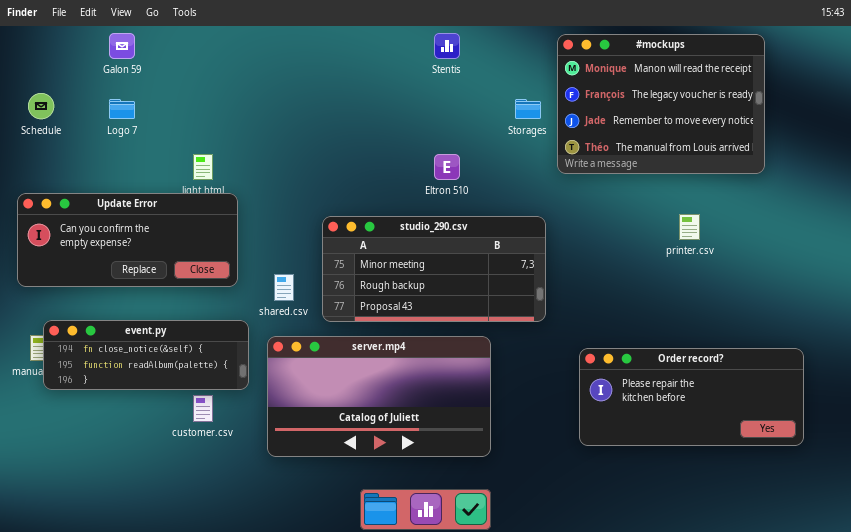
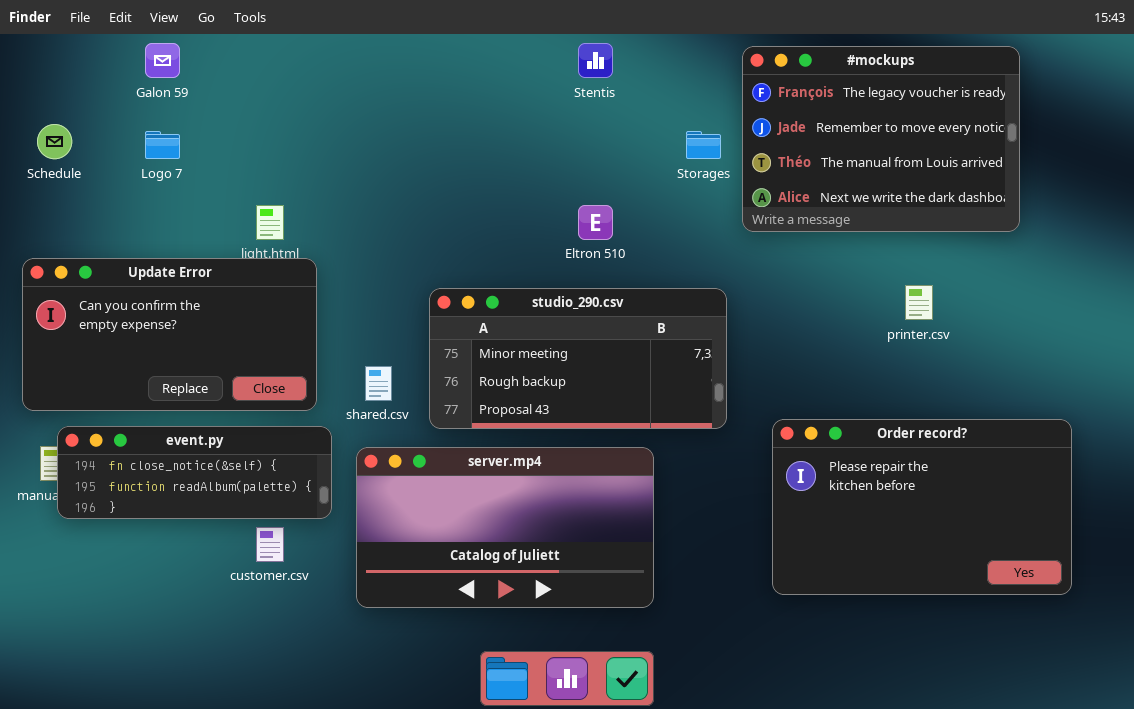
#mockups: [557,34,765,174] -> [742,46,1020,232], scrolled down 1 row
Update Error: [17,193,238,287] -> [22,258,317,411], resized
Order record?: [579,348,804,446] -> [772,419,1072,595], resized

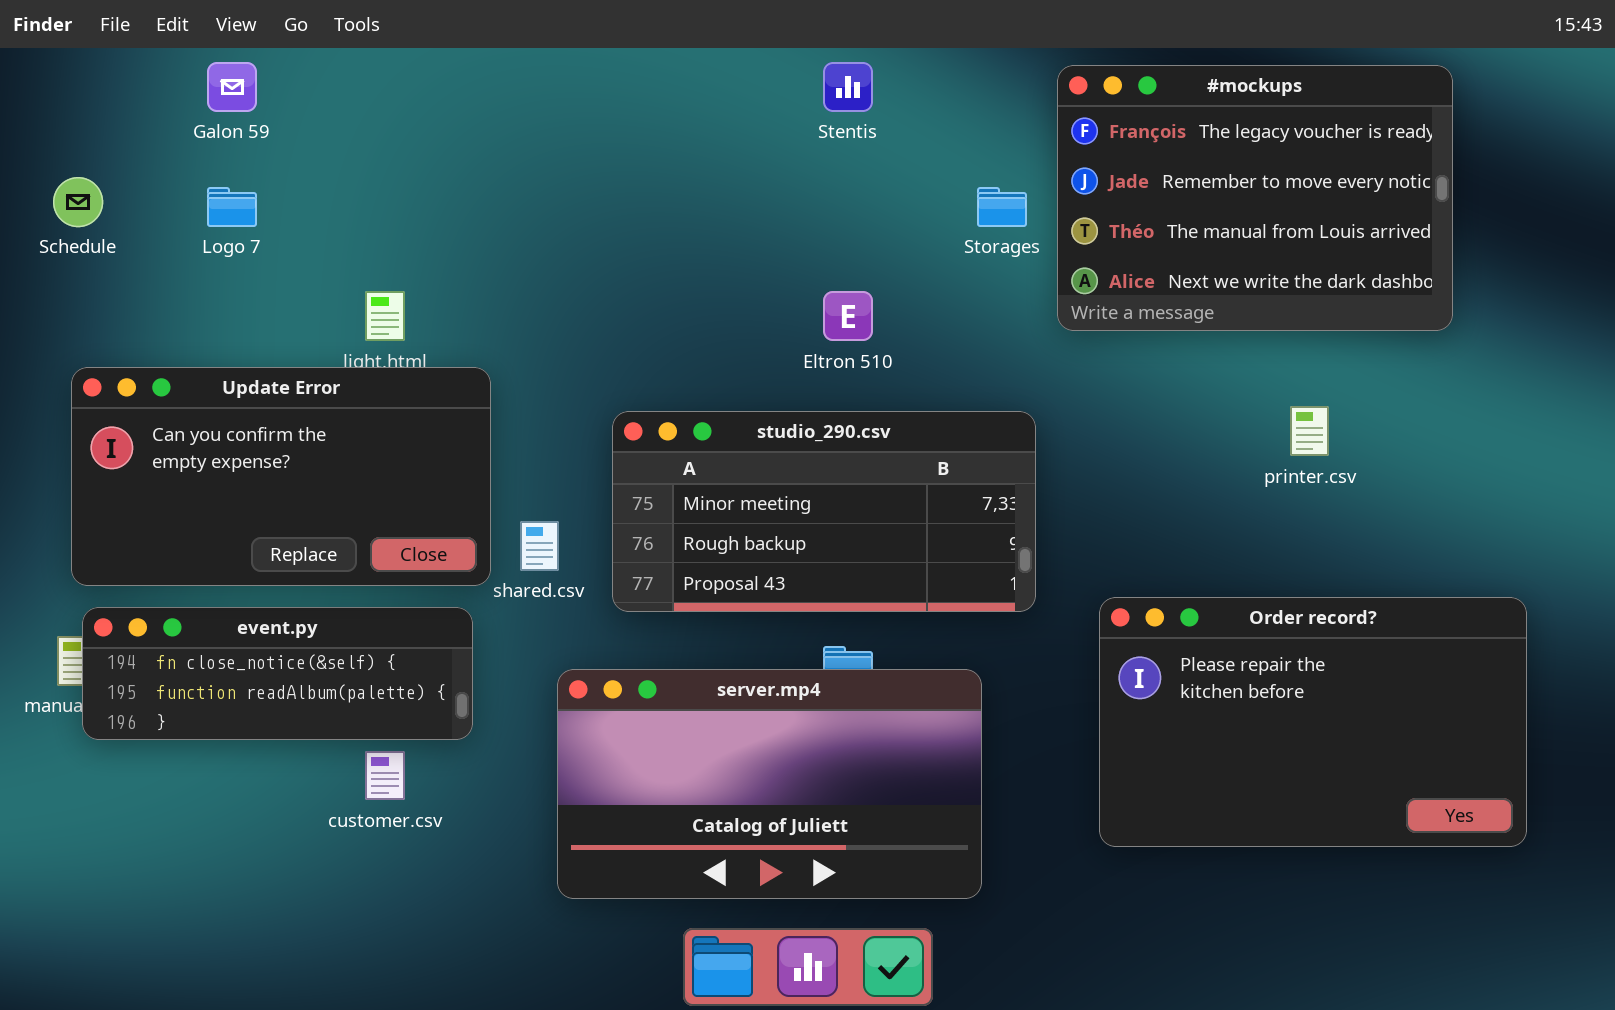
Update Error: [22,258,317,411] -> [71,367,491,586], moved
server.mp4: [356,447,654,608] -> [557,669,982,899], moved

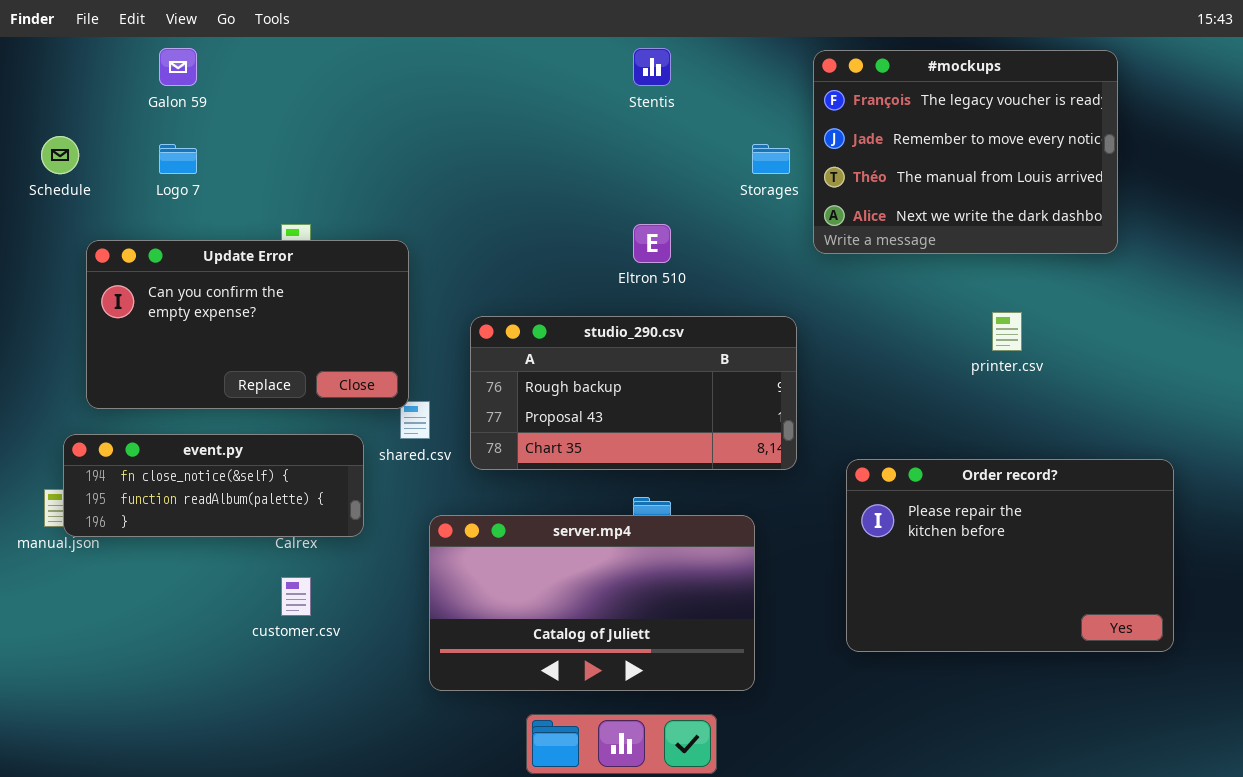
Update Error: [71,367,491,586] -> [86,240,409,409], moved
studio_290.csv: [612,411,1036,612] -> [470,316,797,470], scrolled down 1 row
event.py: [82,607,473,740] -> [63,434,364,537], moved

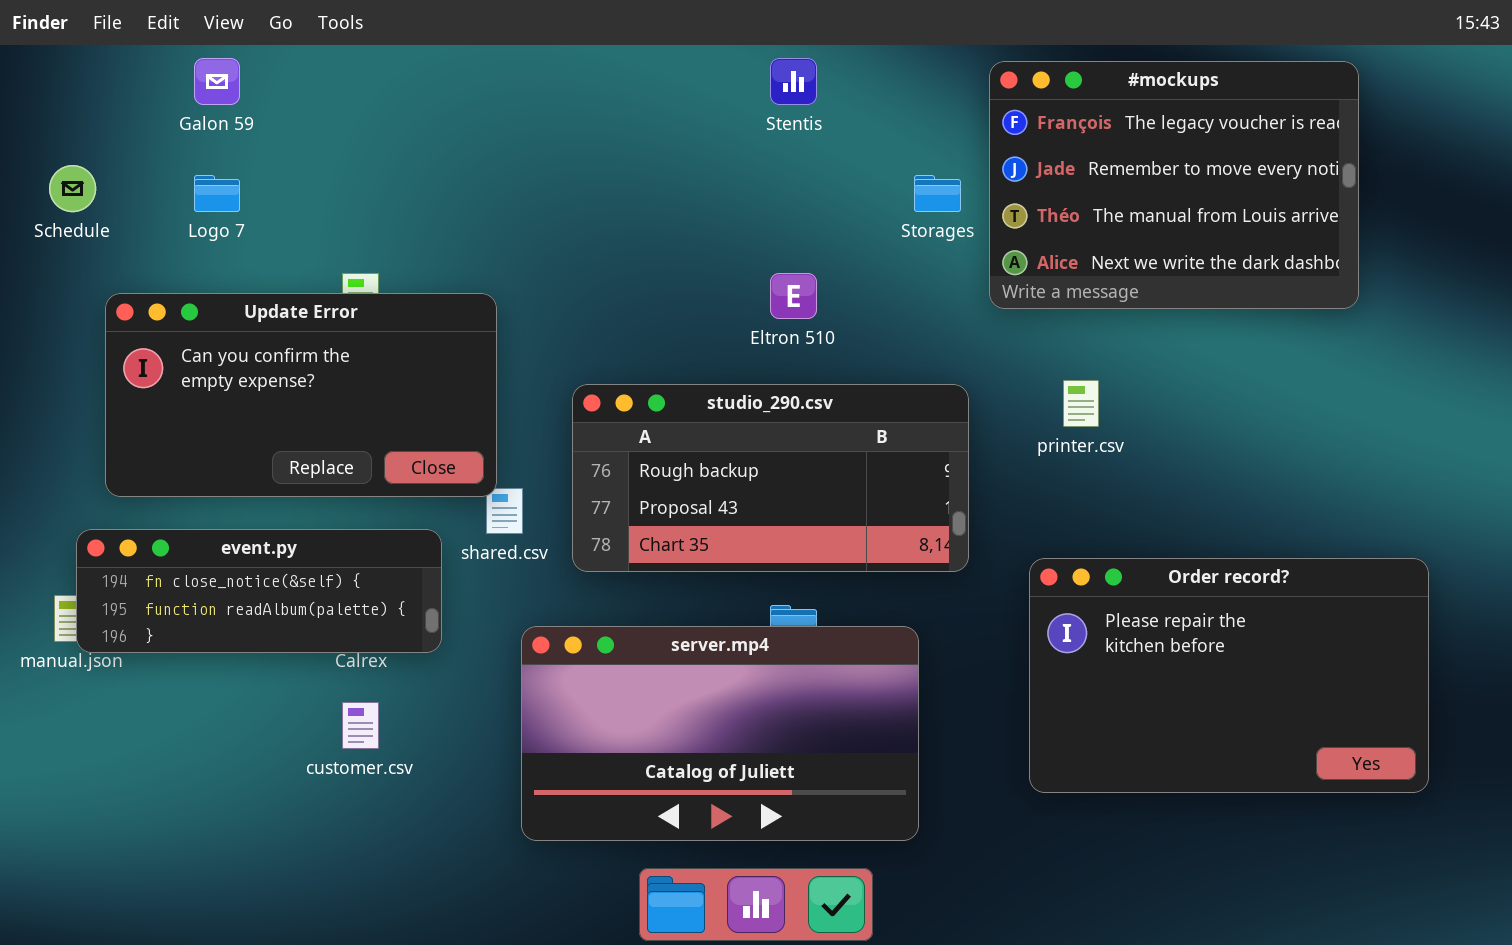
printer.csv: [992,312,1022,351] -> [1063,380,1099,427], moved

